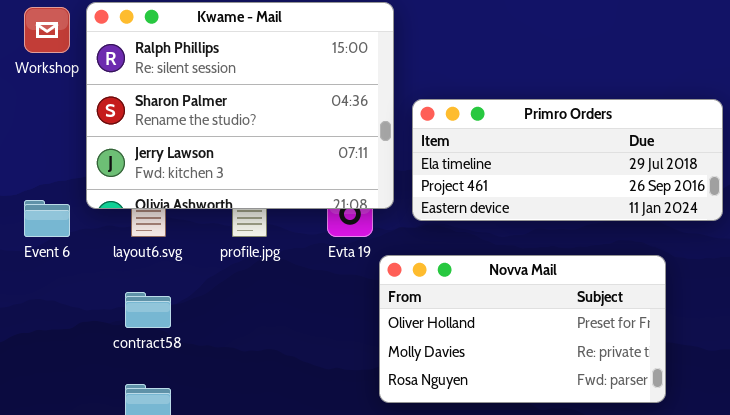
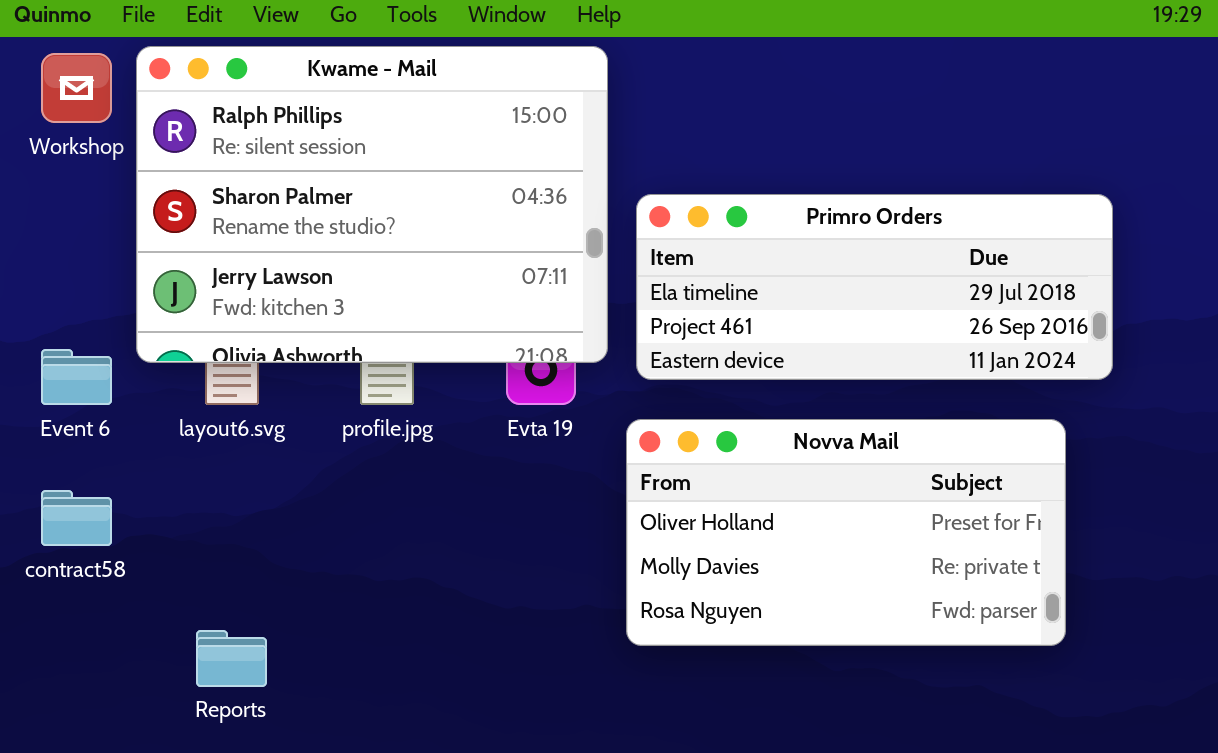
Novva Mail: [379,255,666,403] -> [626,419,1066,646], moved
contract58: [125,292,171,328] -> [41,490,112,546], moved

